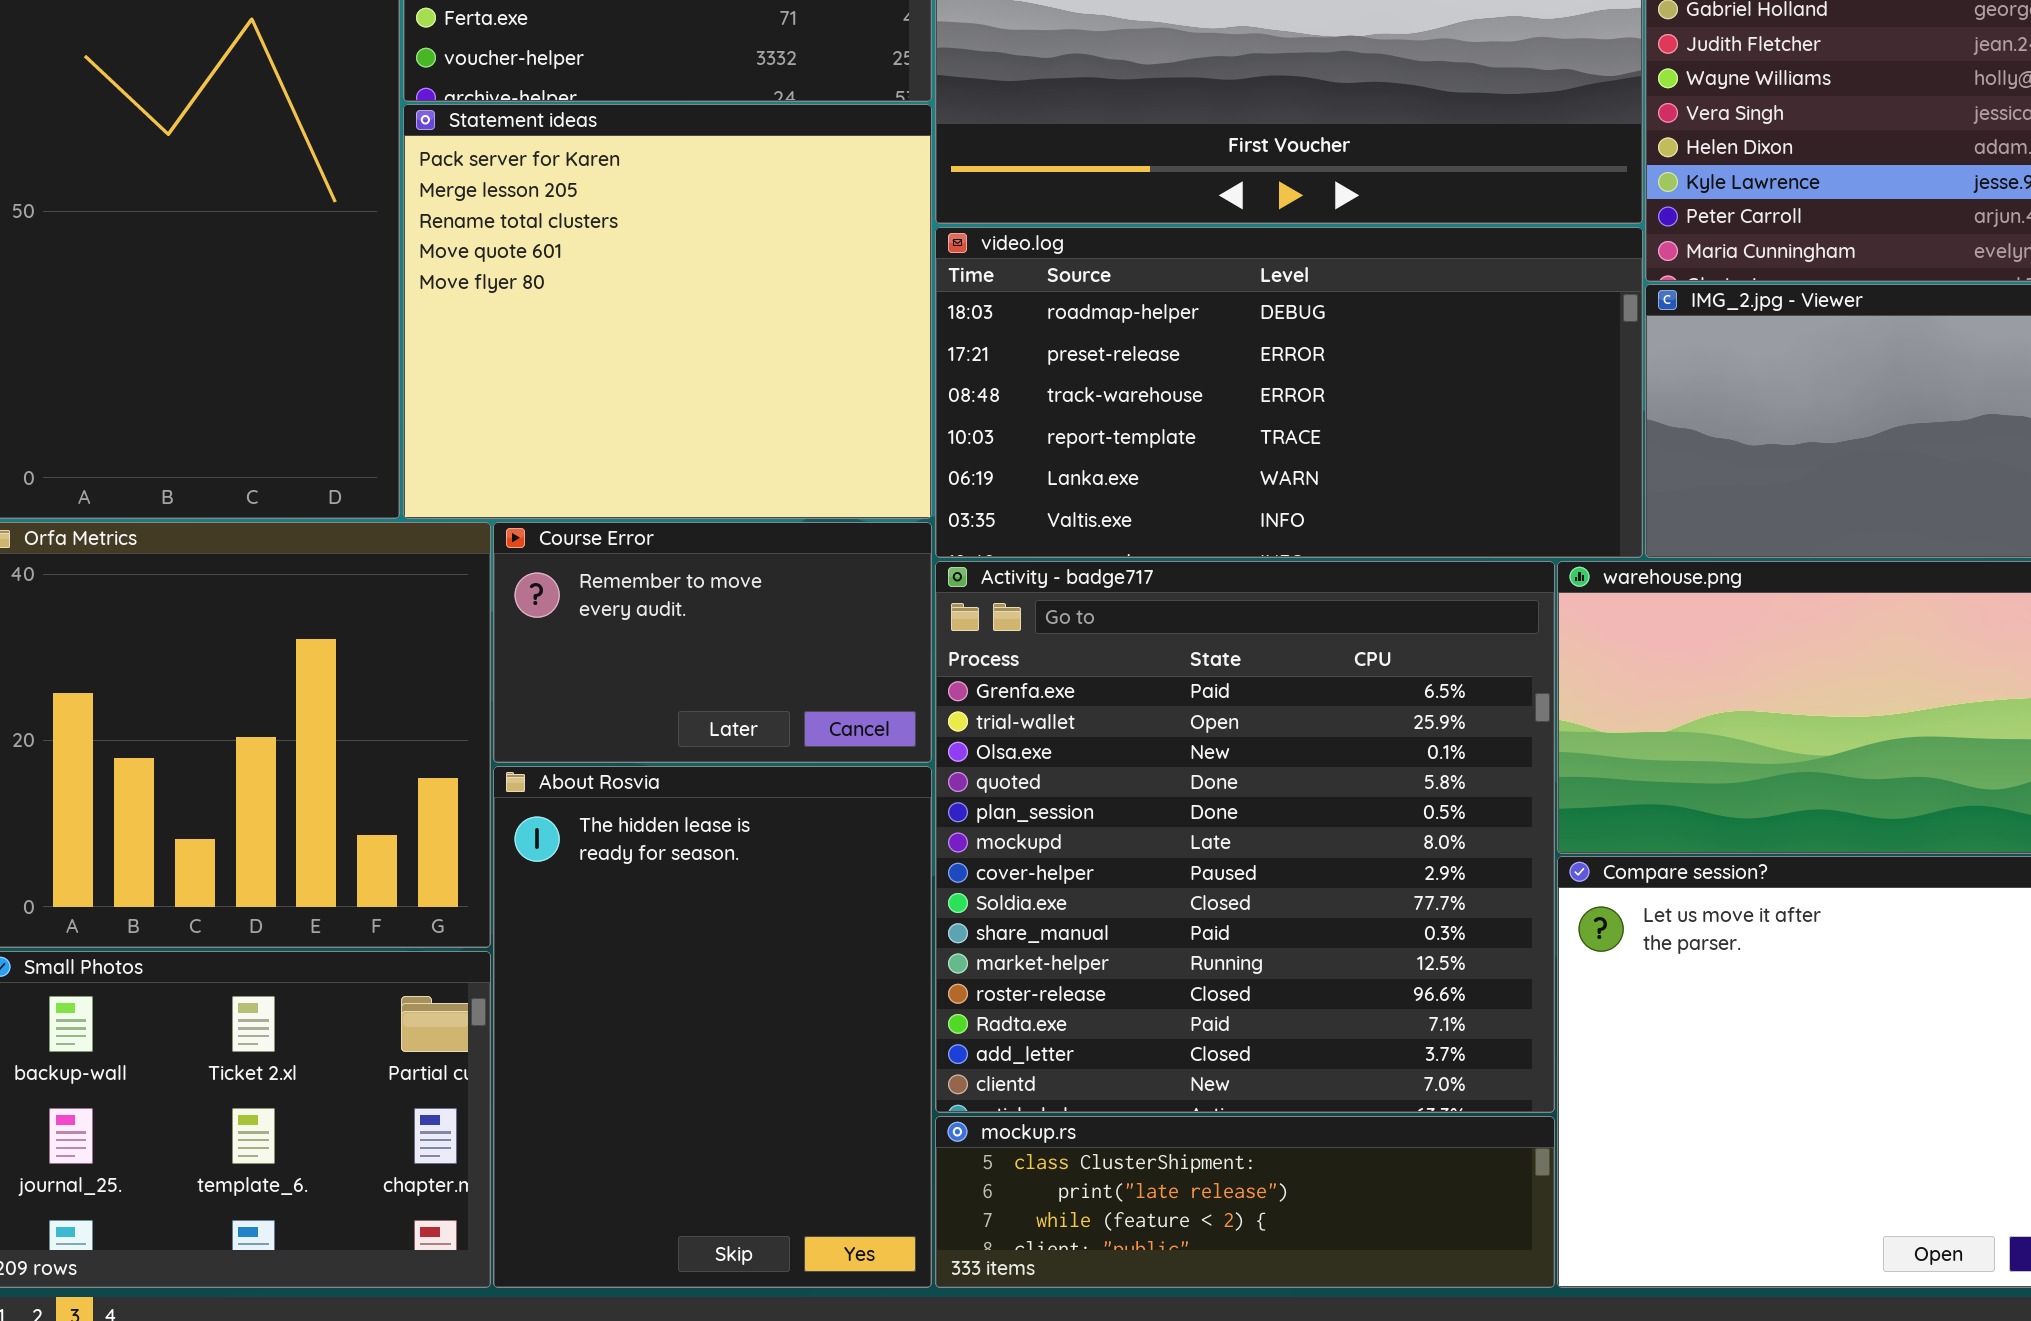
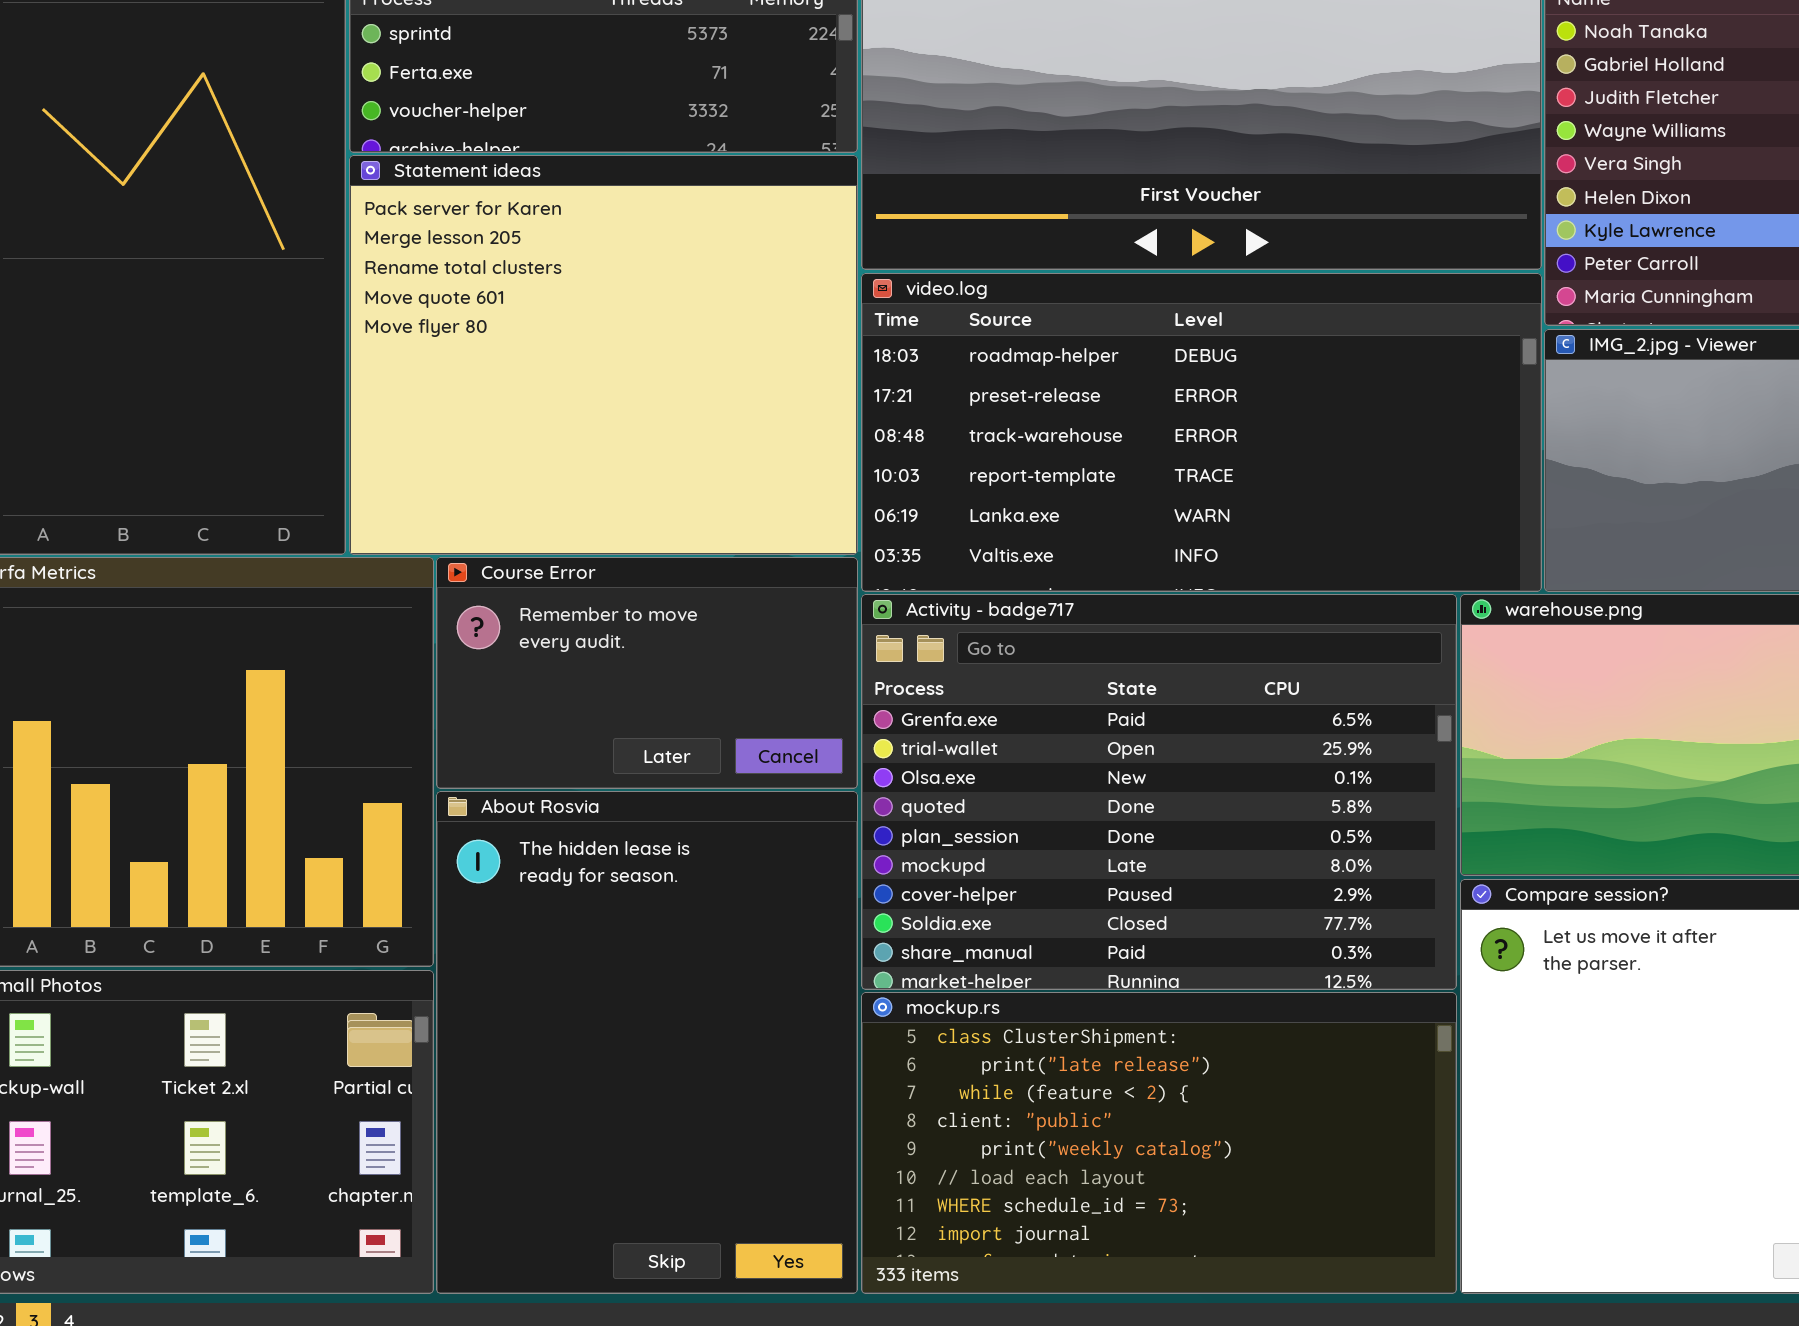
Activity - badge717: [935,561,1555,1113] -> [861,594,1457,990], resized
mockup.rs: [935,1116,1555,1288] -> [861,992,1457,1294], resized

